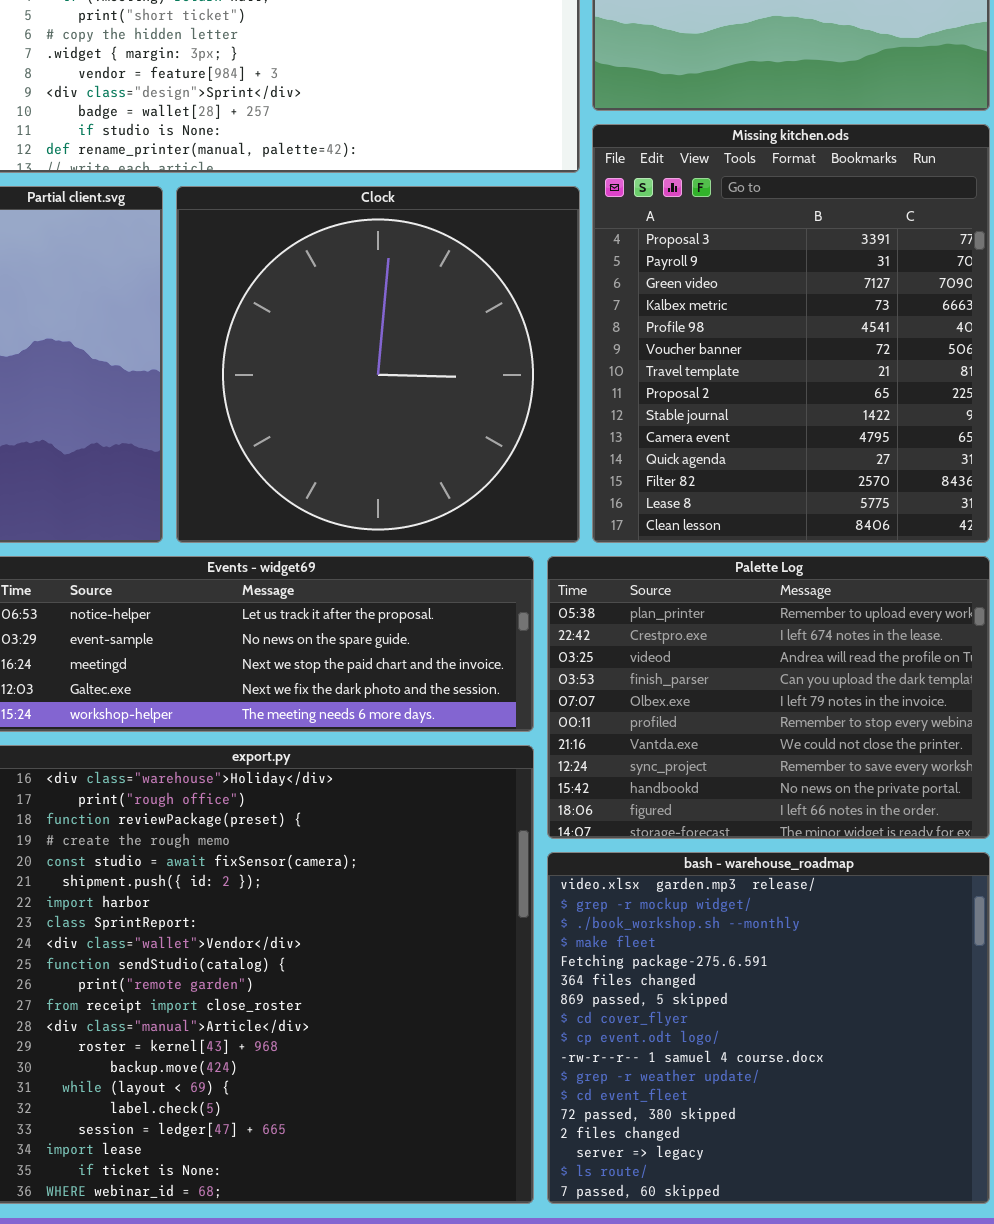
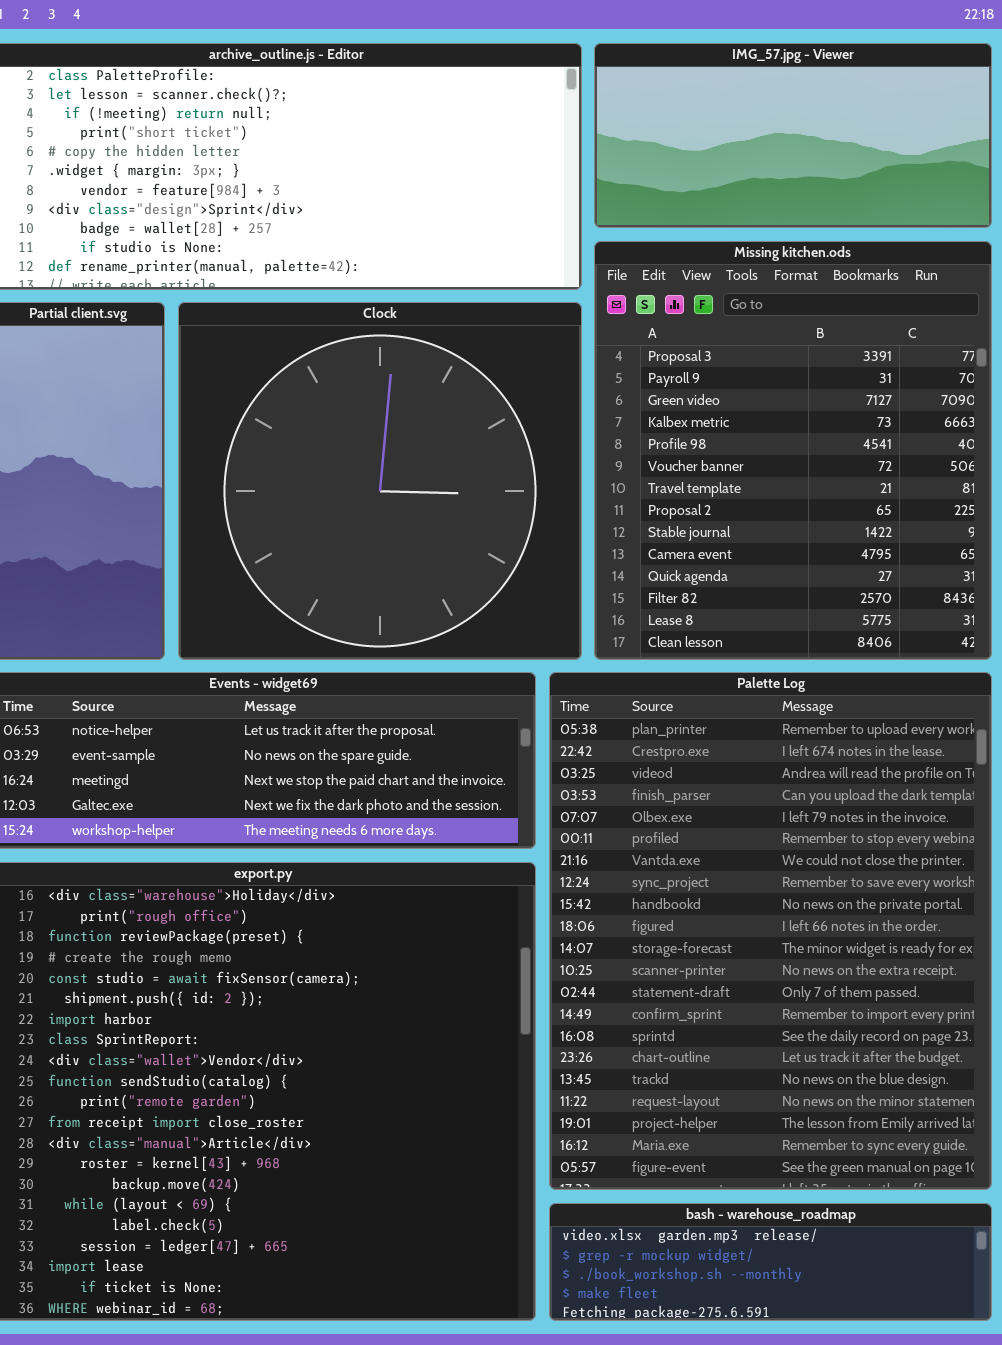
Palette Log: [547,556,990,839] -> [549,672,992,1190], resized
bash - warehouse_roadmap: [547,852,990,1204] -> [549,1203,992,1321], resized

